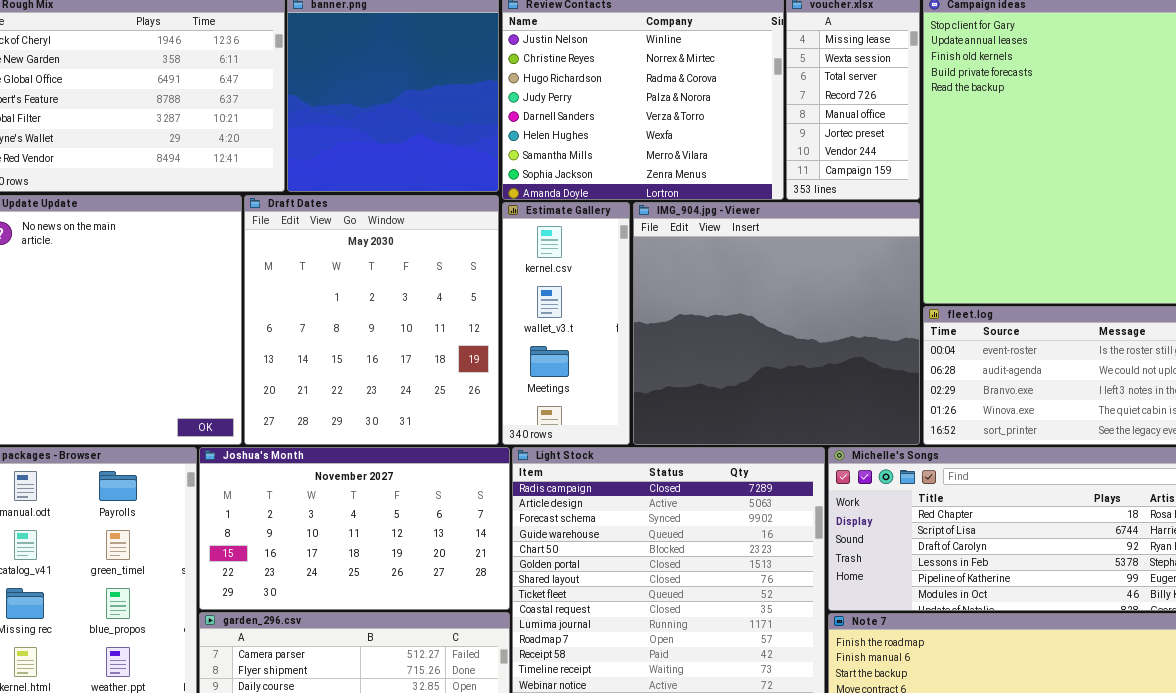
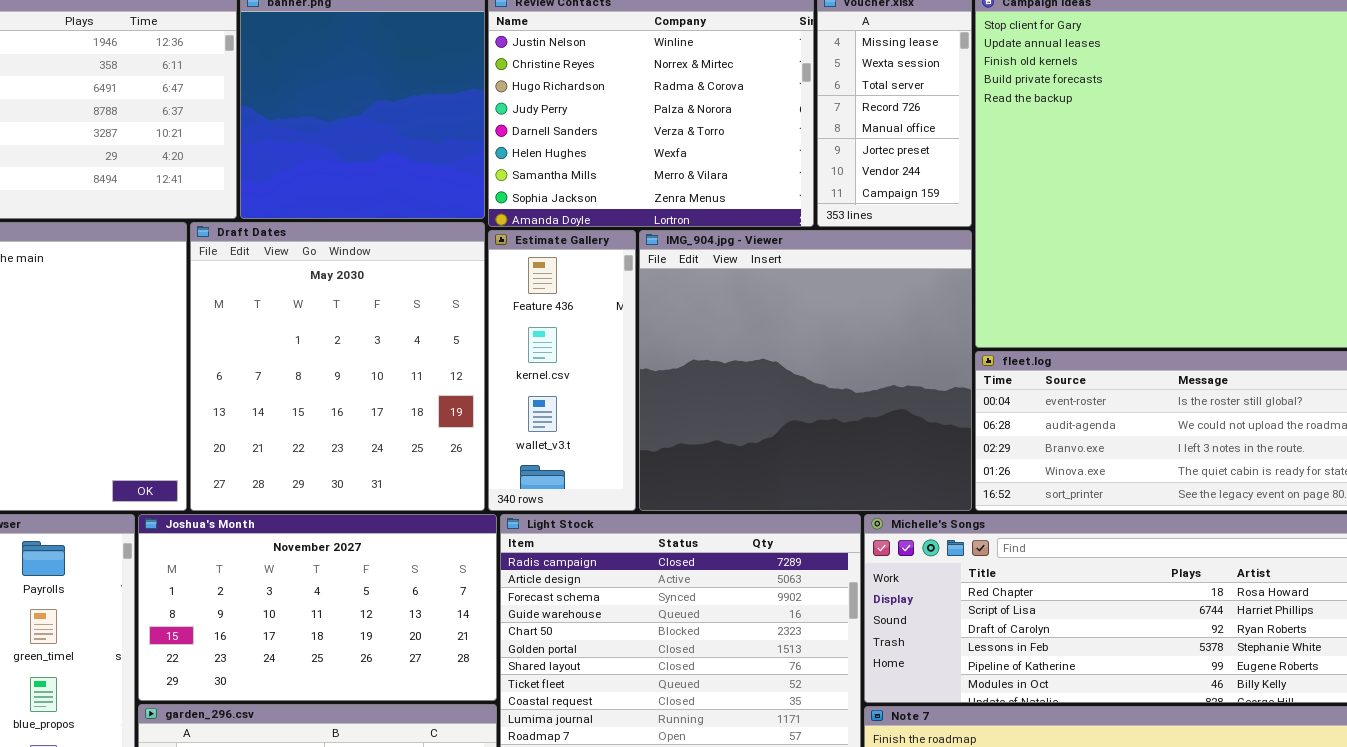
Estimate Gallery: [502,202,630,445] -> [488,230,636,511], scrolled up 1 row

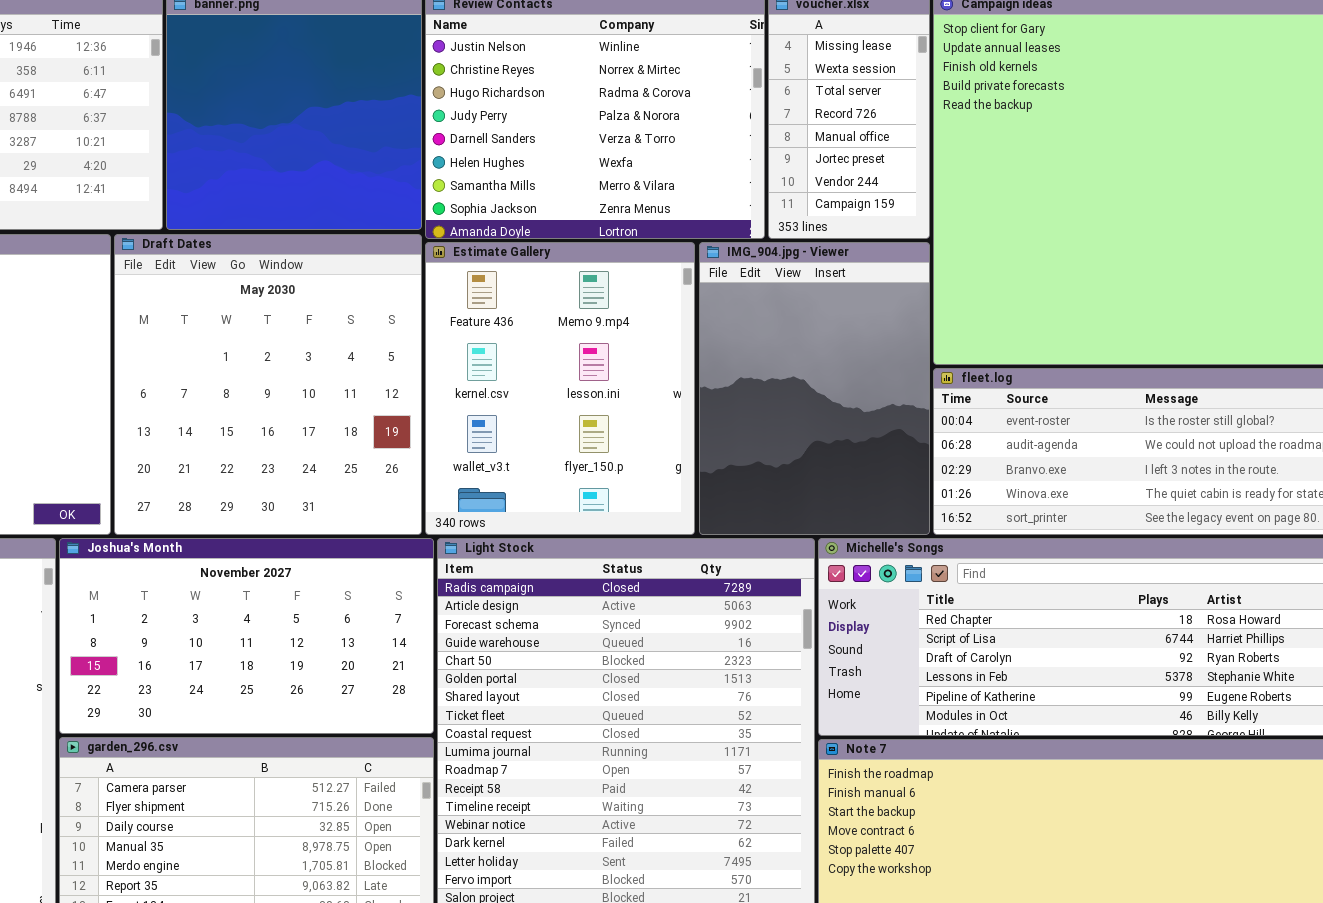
Estimate Gallery: [488,230,636,511] -> [425,242,695,535], resized
IMG_904.jpg - Viewer: [639,230,972,511] -> [699,242,930,535], resized

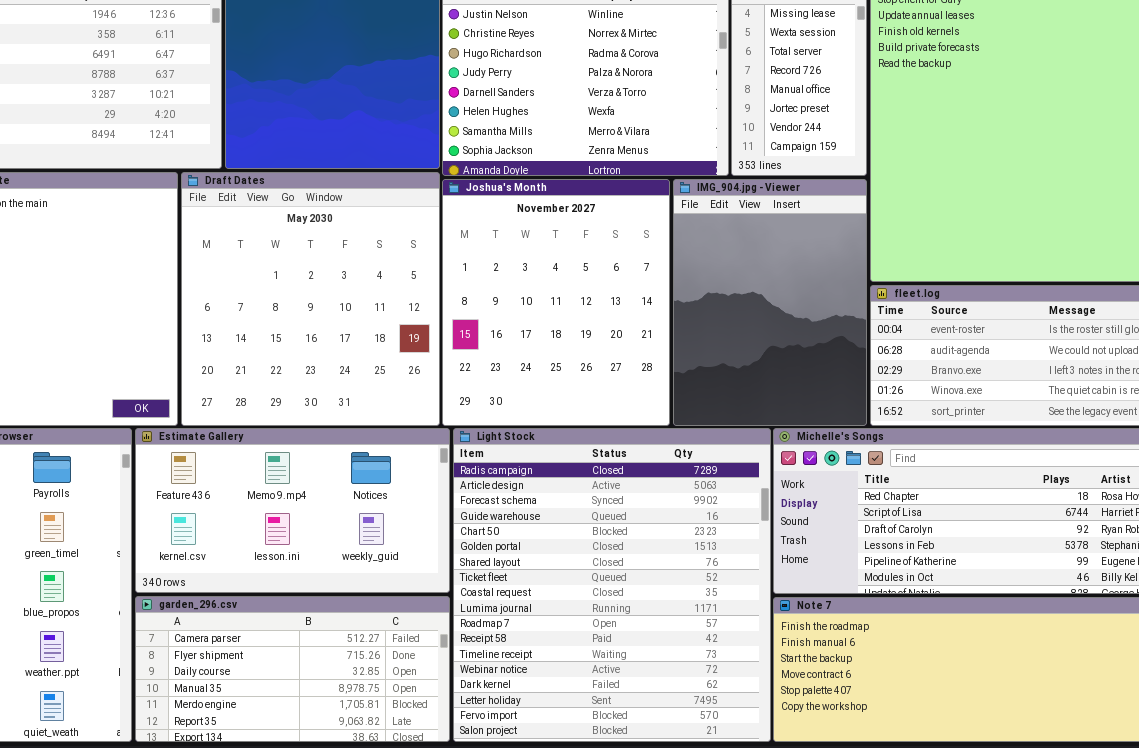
Estimate Gallery: [425,242,695,535] -> [135,428,450,593], moved, resized
Joshua's Month: [59,538,434,734] -> [442,179,670,426], moved, resized

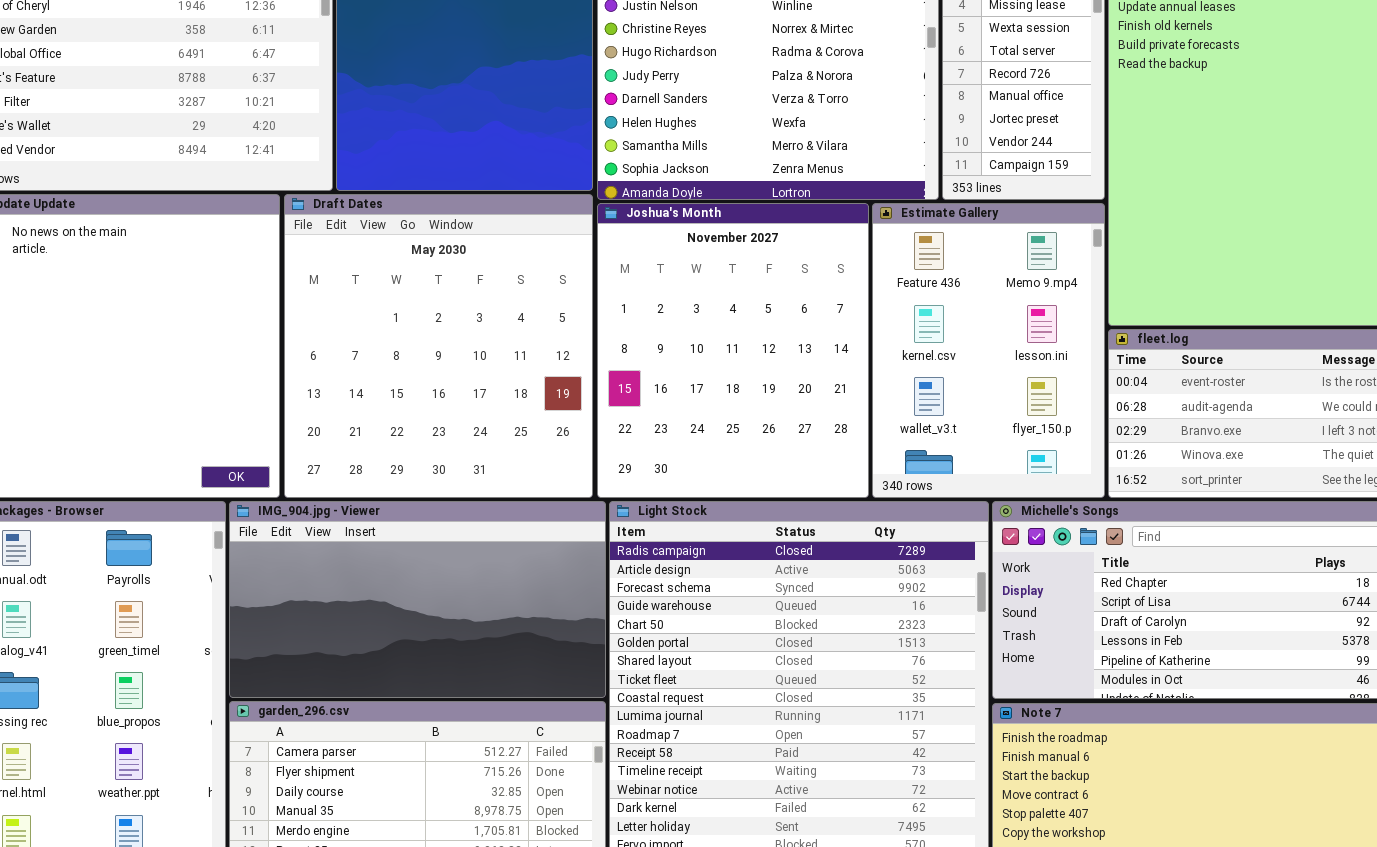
IMG_904.jpg - Viewer: [673,179,867,426] -> [229,501,606,698], moved, resized
Estimate Gallery: [135,428,450,593] -> [872,203,1105,498], moved, resized

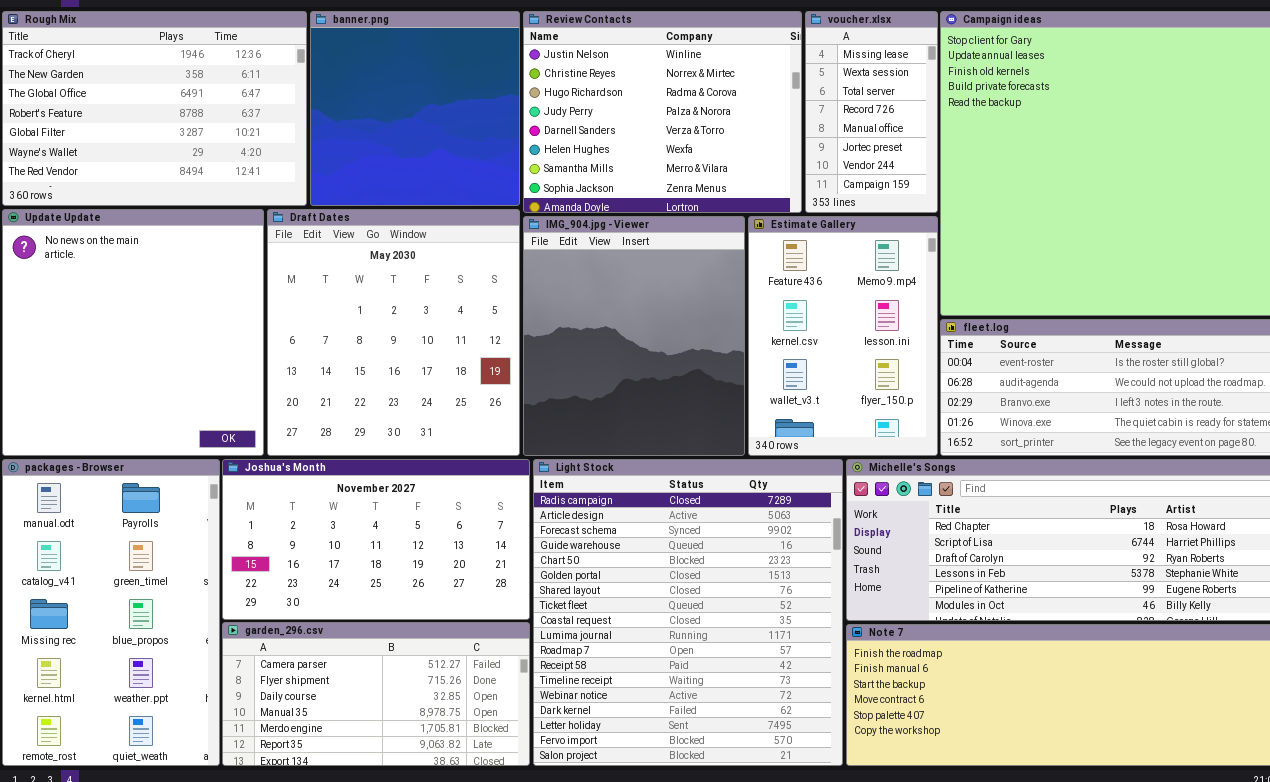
Joshua's Month: [597,203,869,498] -> [222,459,530,620], moved, resized
IMG_904.jpg - Viewer: [229,501,606,698] -> [523,216,745,456], moved, resized

